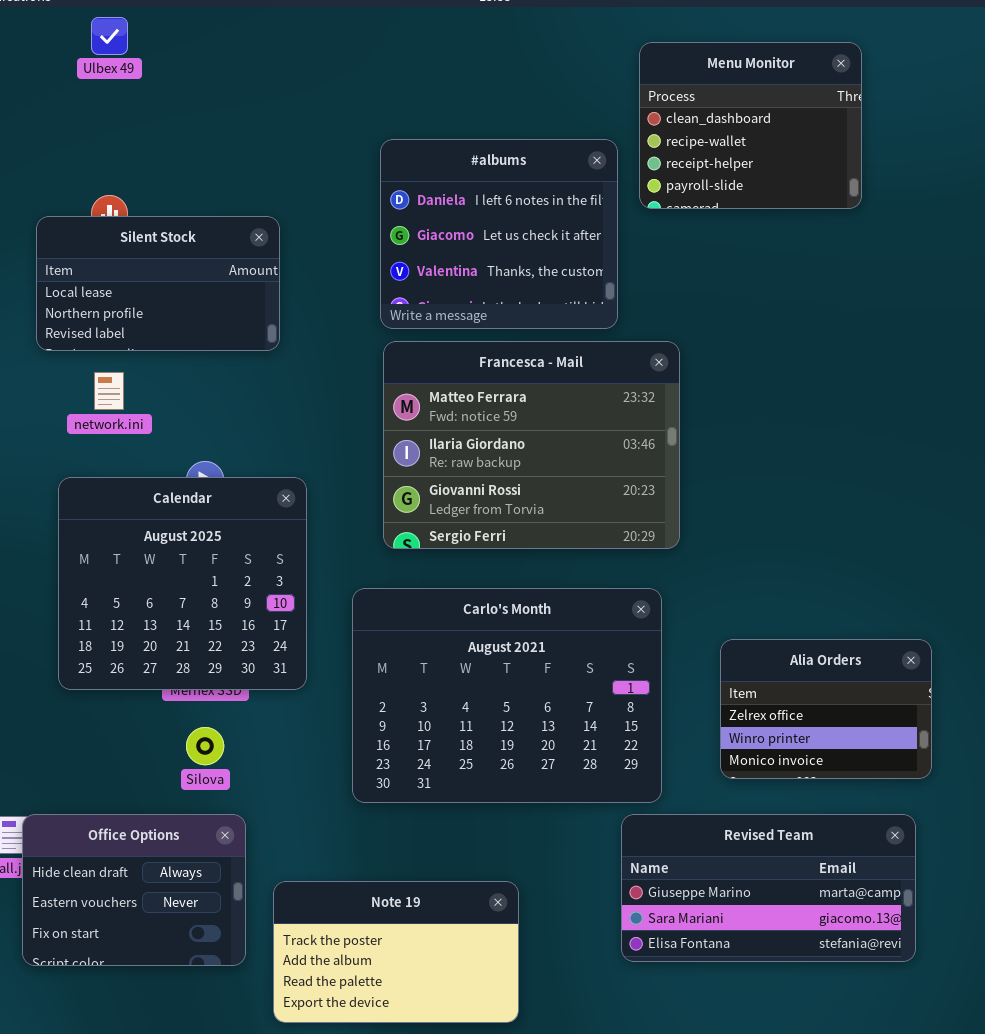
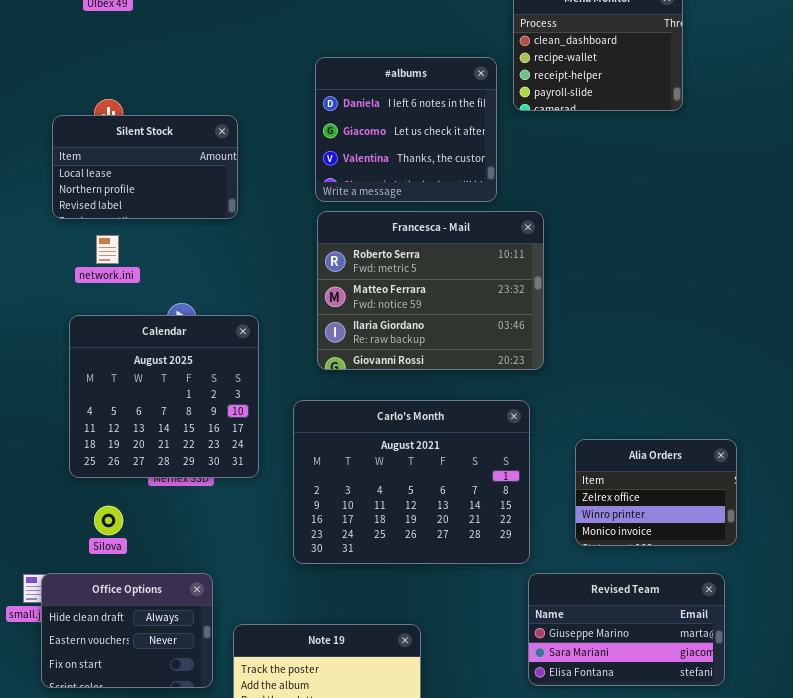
Francesca - Mail: [383,341,680,549] -> [317,211,544,370], scrolled up 1 row
Silova: [186,727,224,765] -> [94,506,123,535], moved
Revised Team: [621,814,916,962] -> [528,573,725,686], resized

